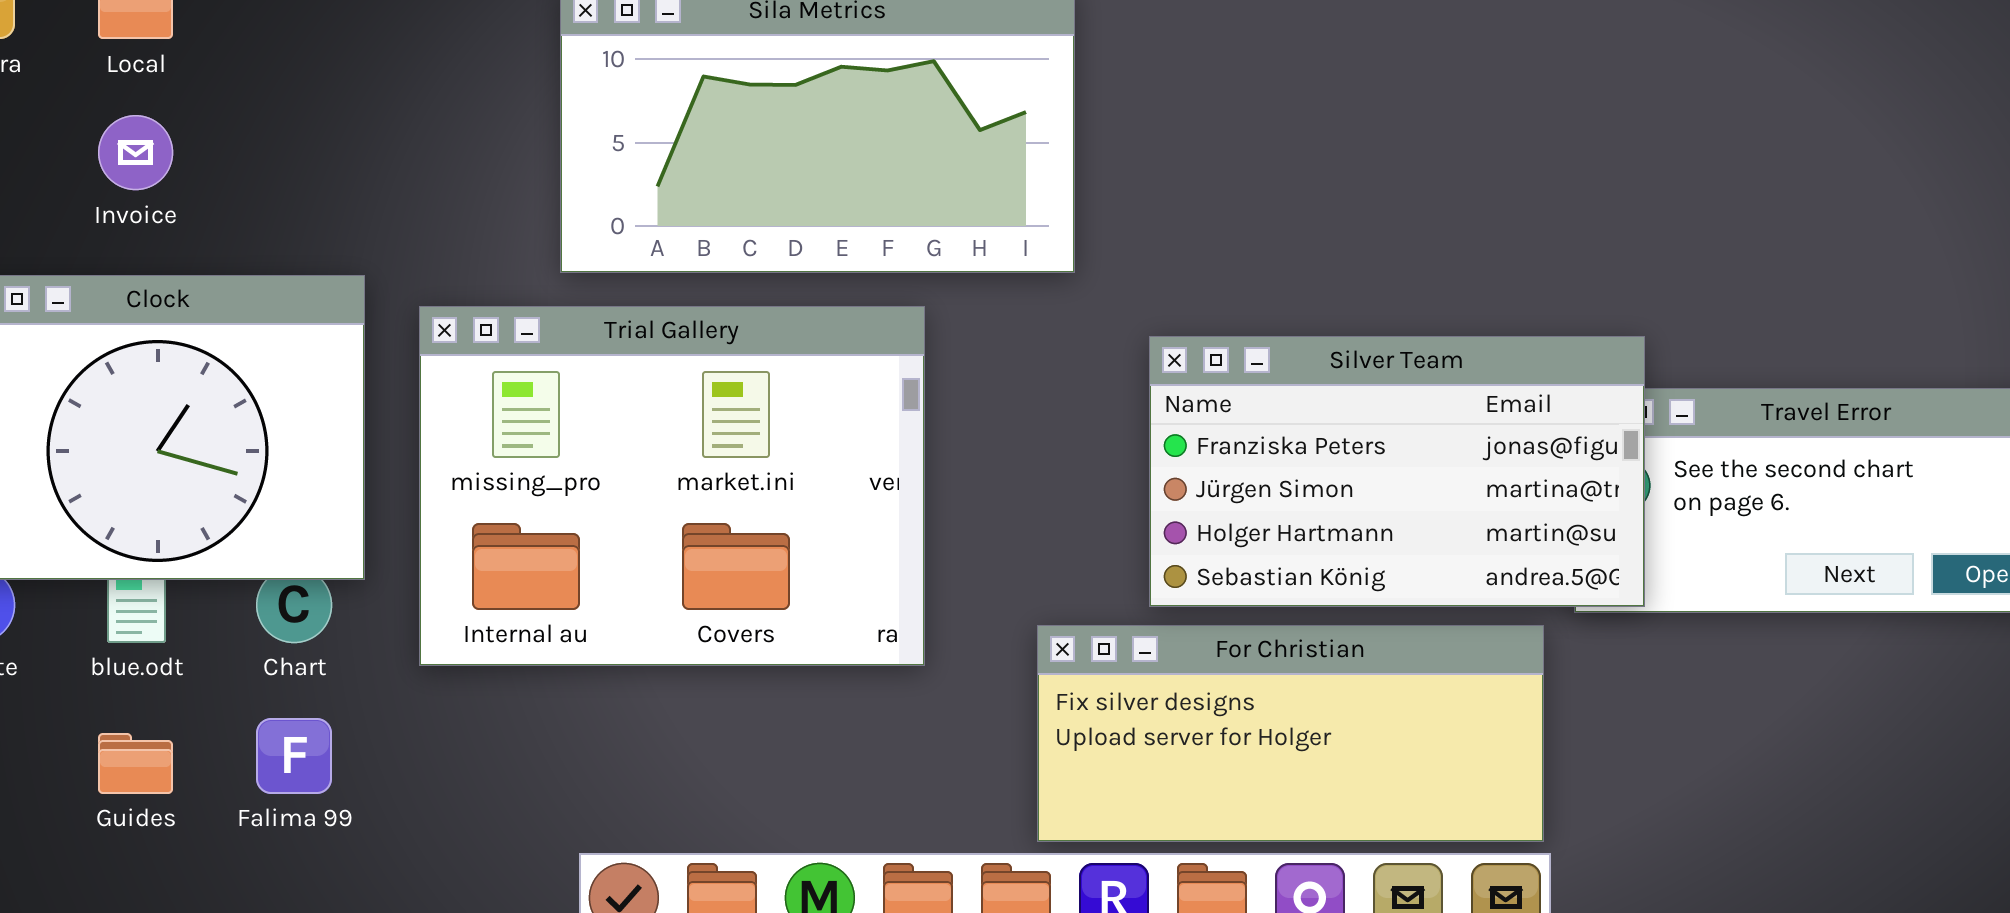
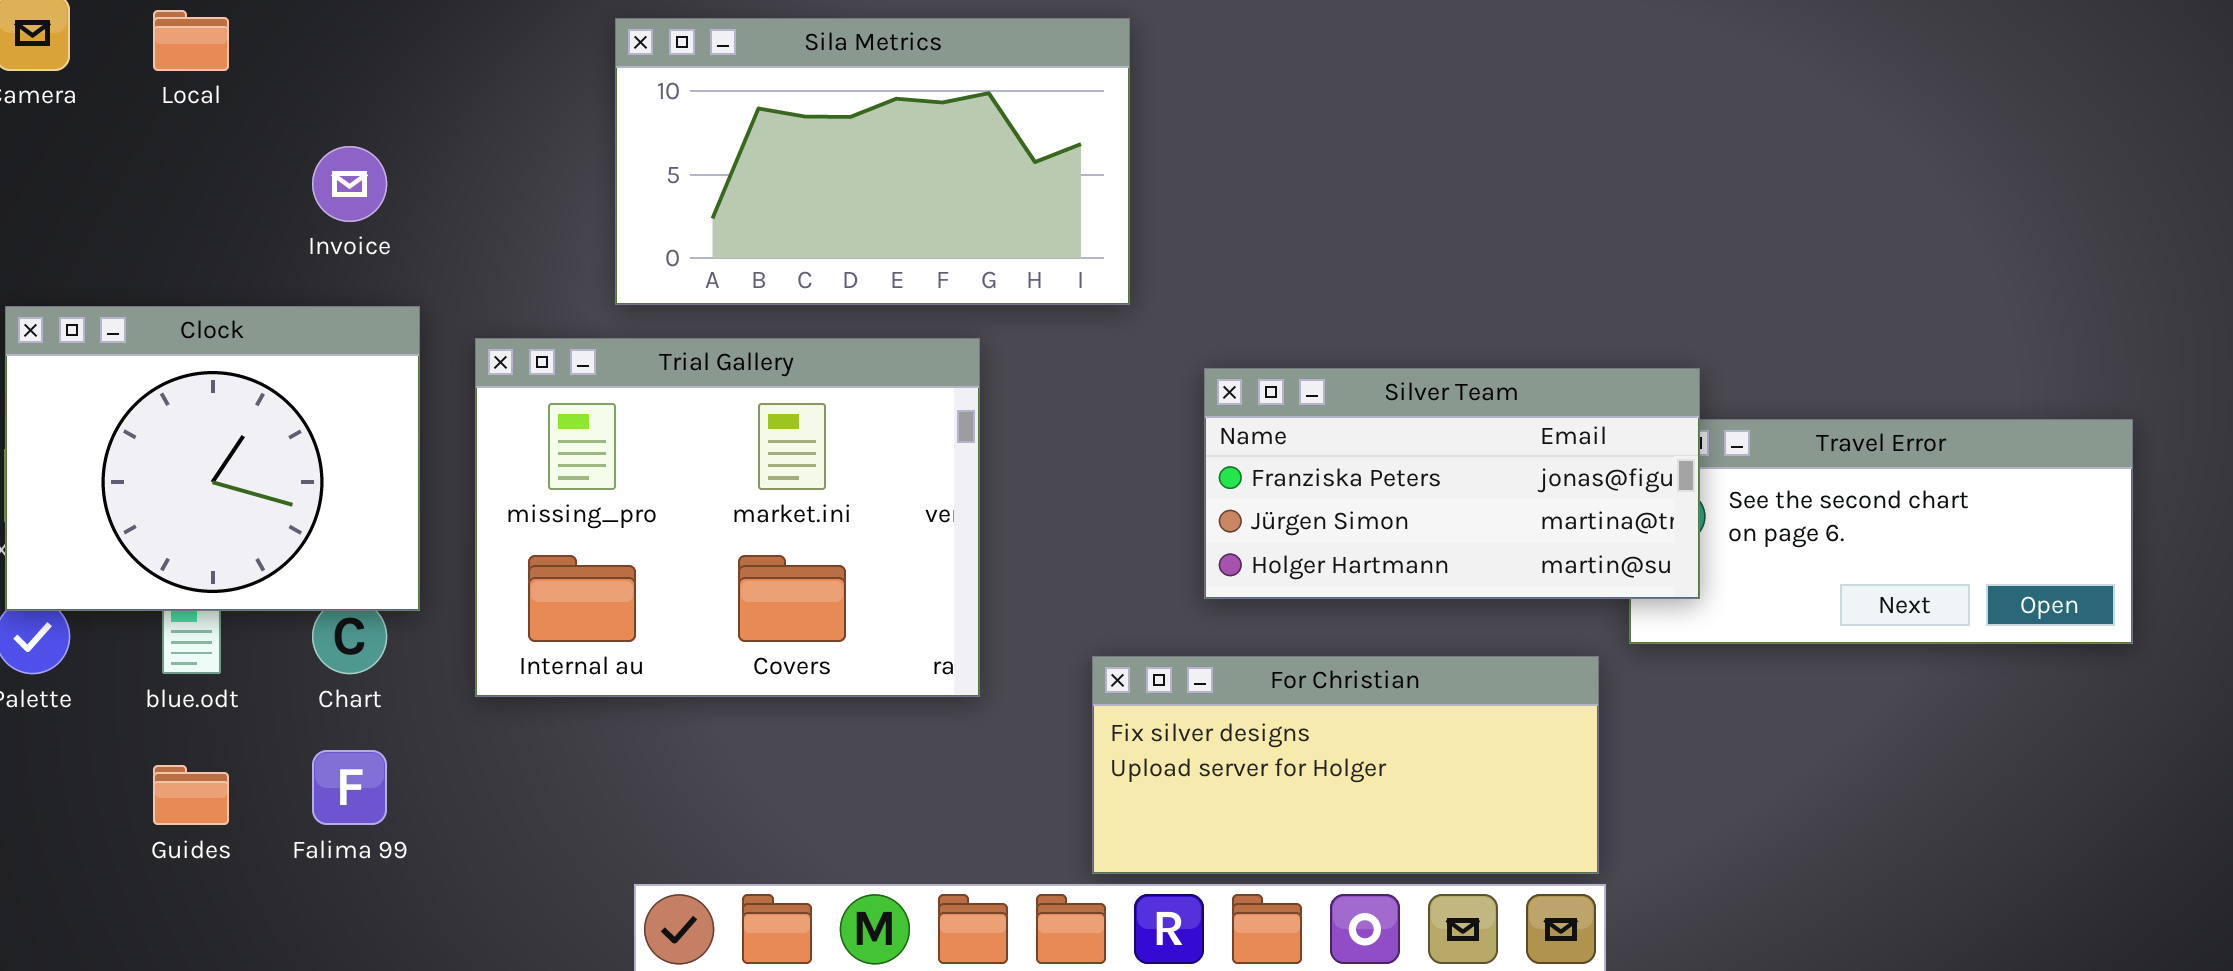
Invoice: [98,115,173,190] -> [312,146,387,222], moved
Silver Team: [1149,336,1645,607] -> [1204,368,1700,599], resized

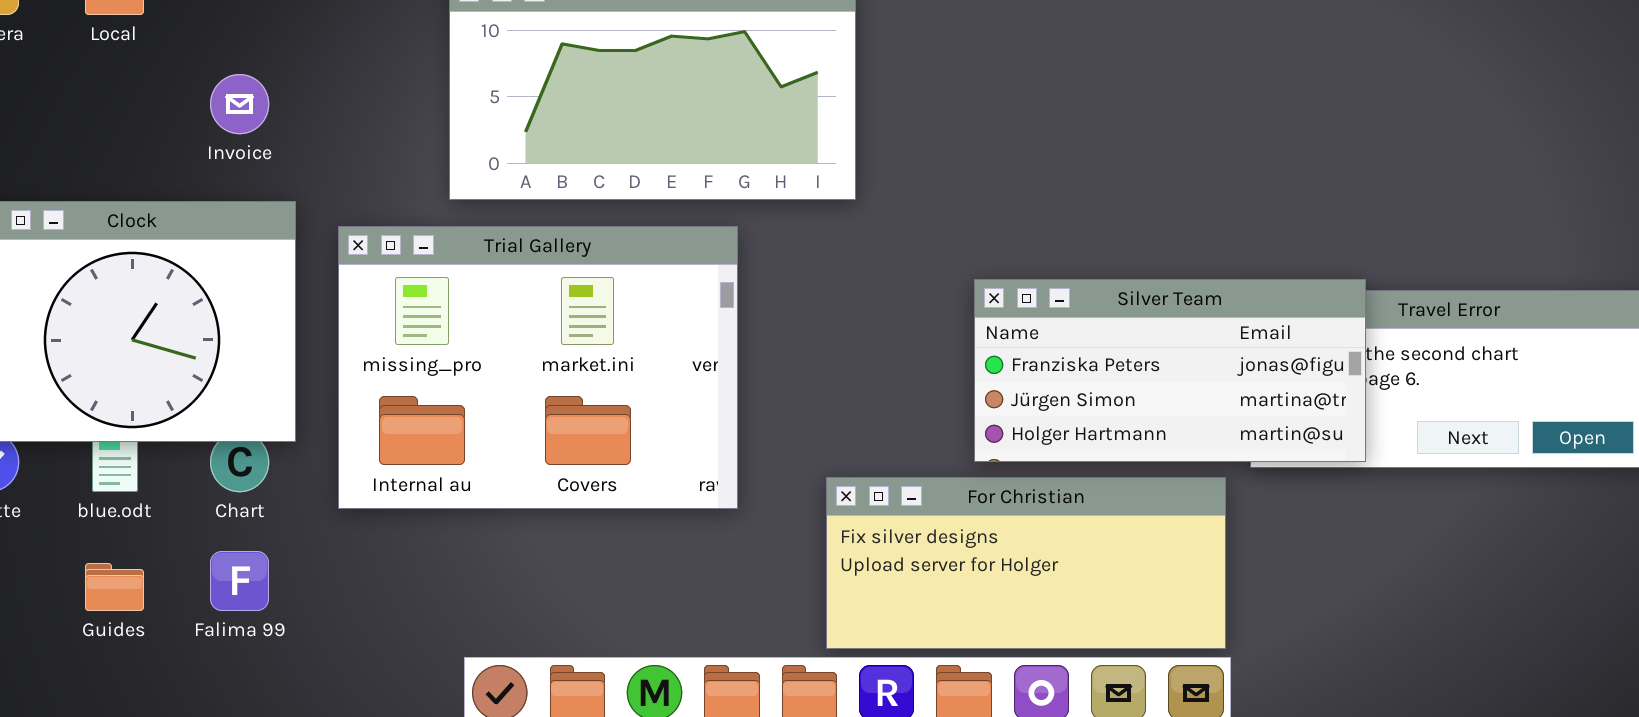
Silver Team: [1204,368,1700,599] -> [974,279,1366,462], moved

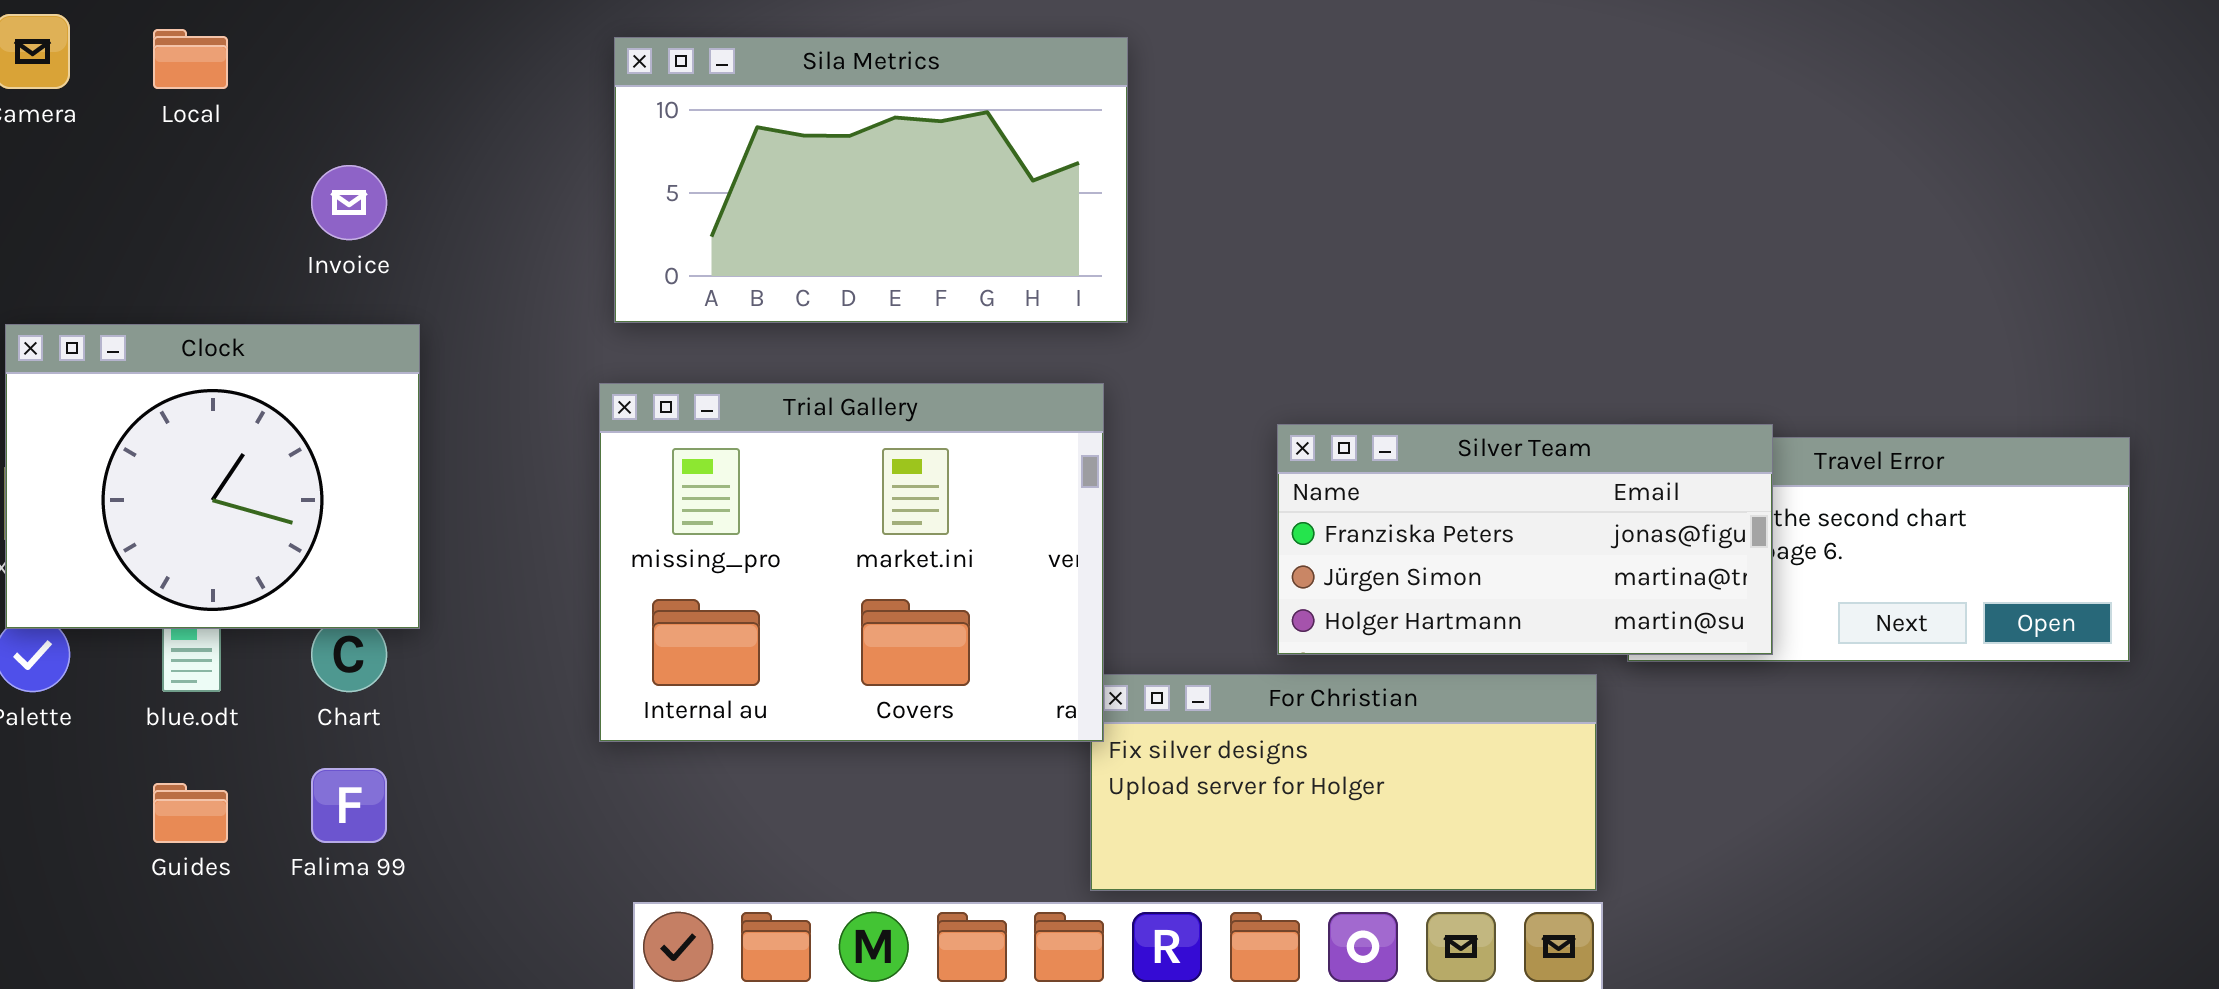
Trial Gallery: [338,226,738,509] -> [599,383,1104,742], moved

